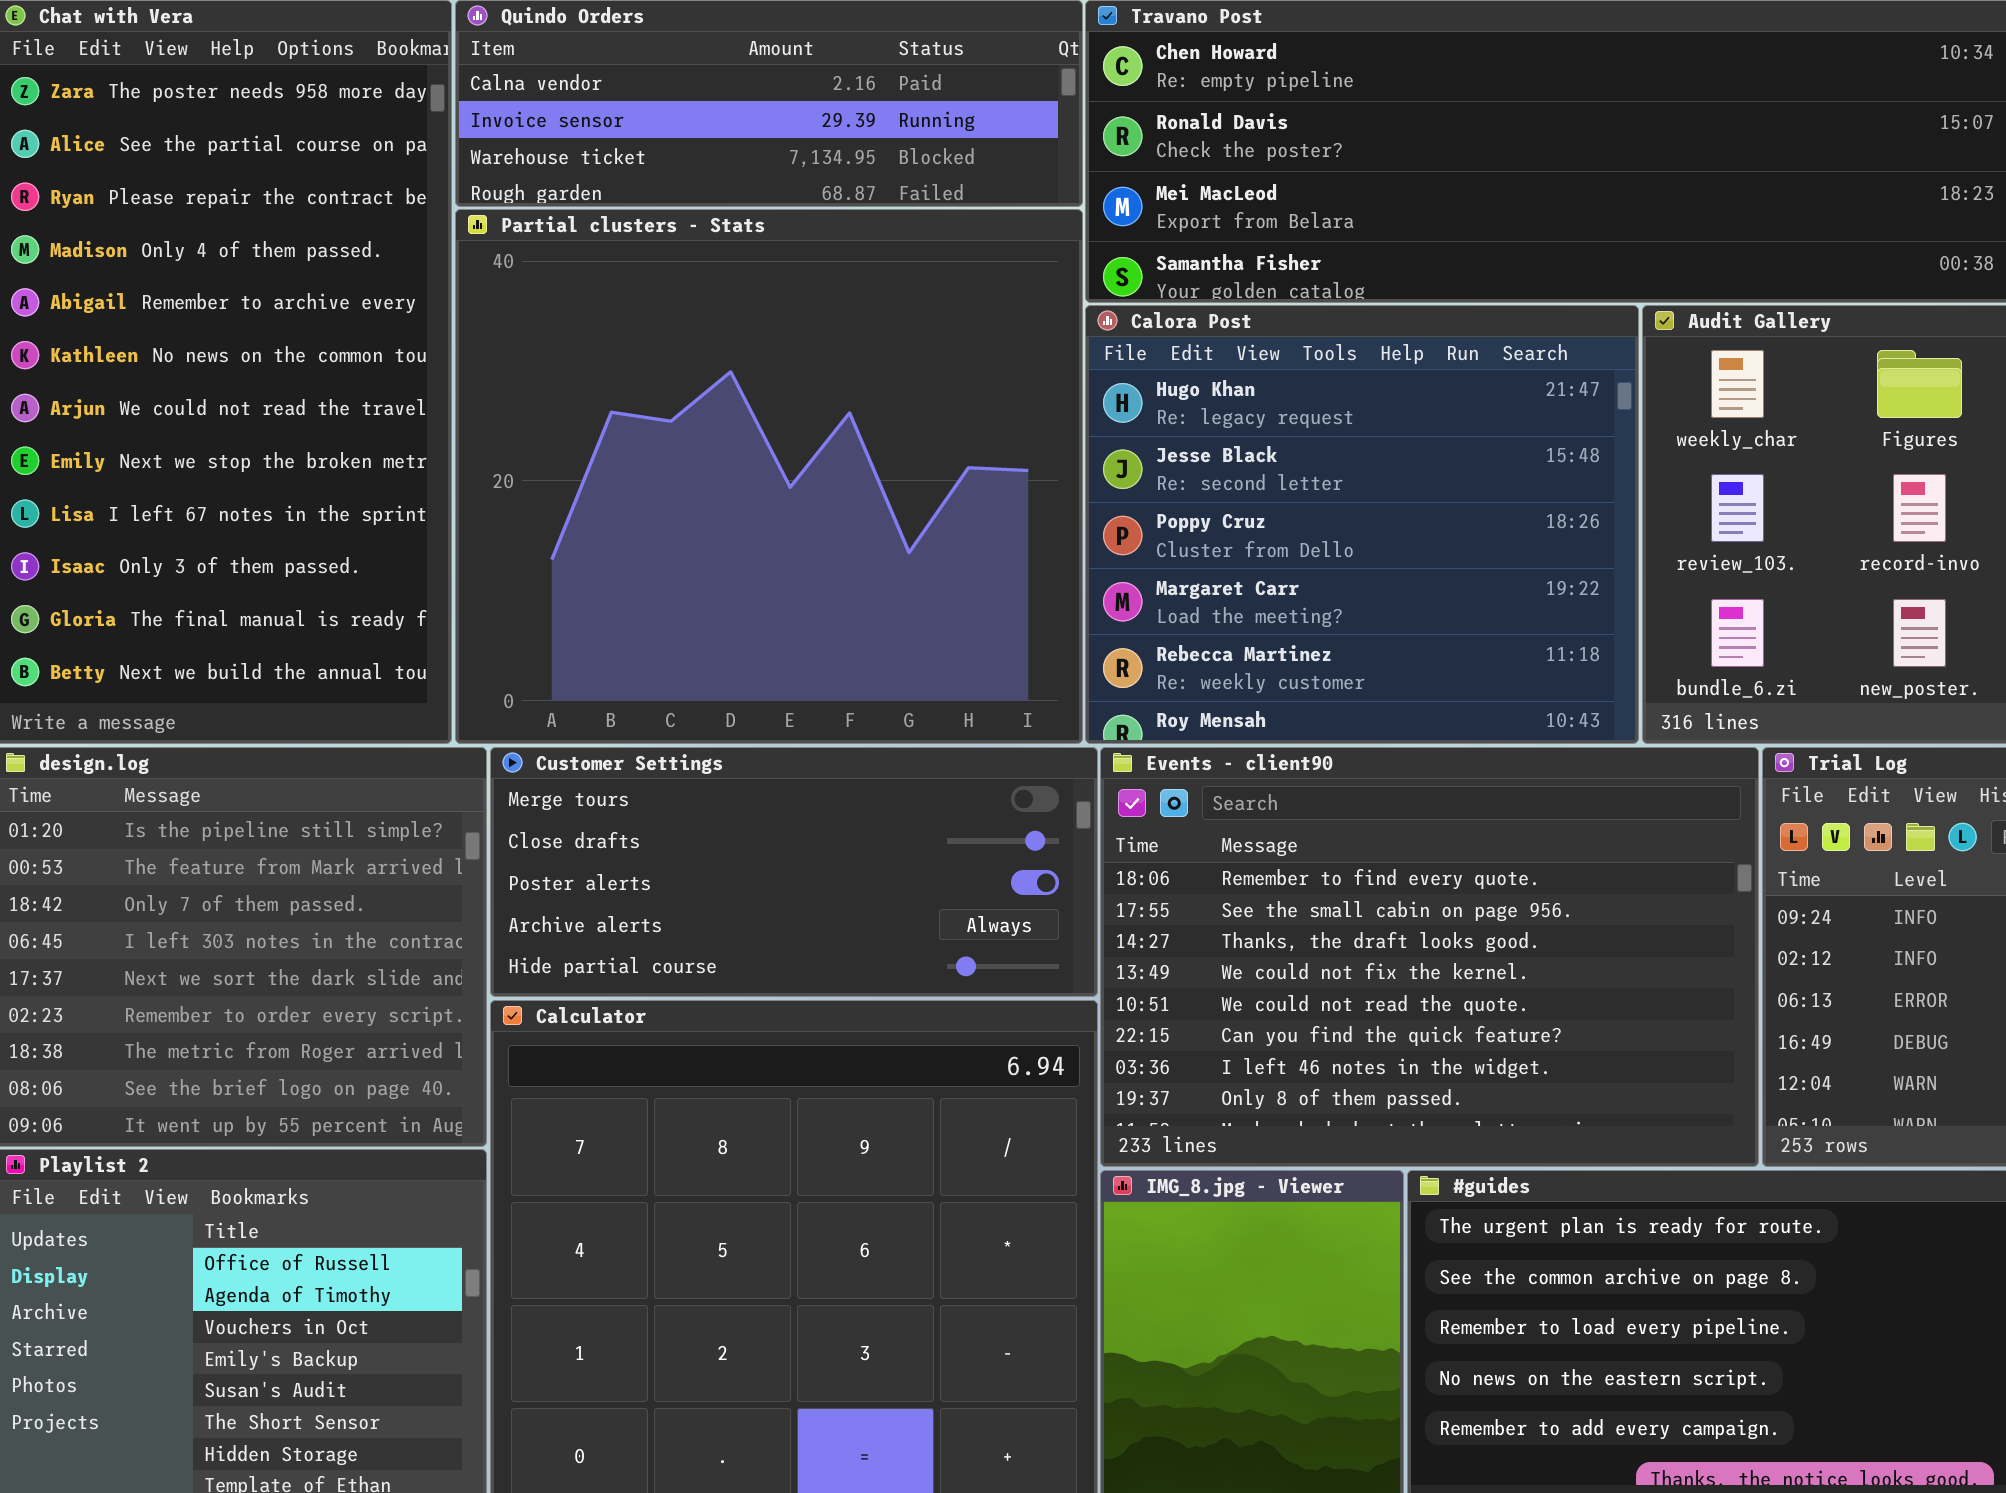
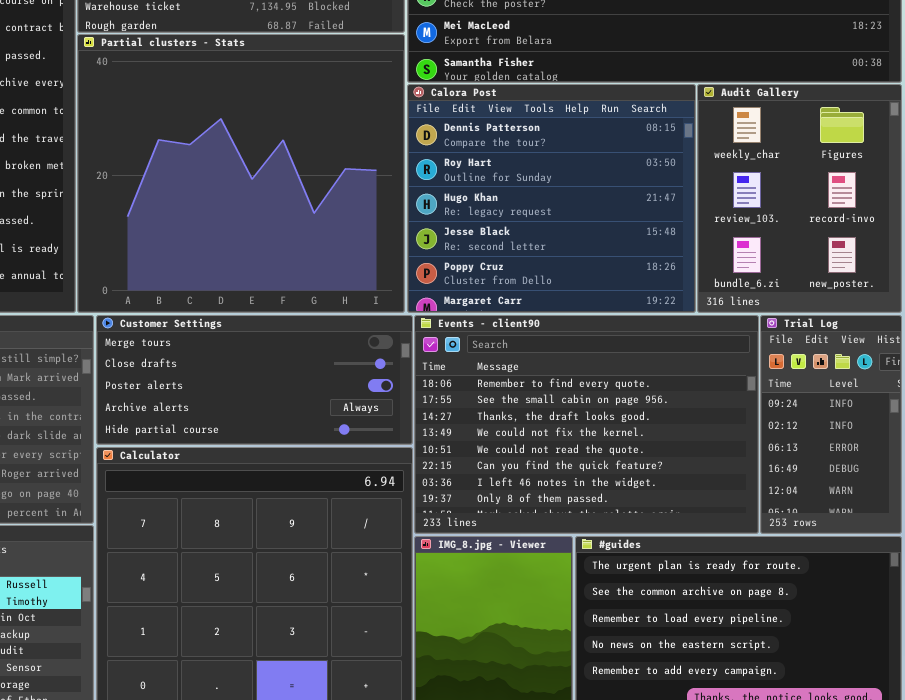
Calora Post: [1085,305,1639,744] -> [407,84,696,313], scrolled up 2 rows

